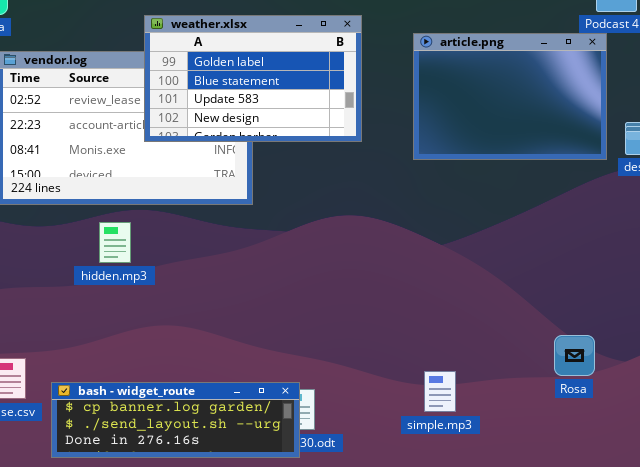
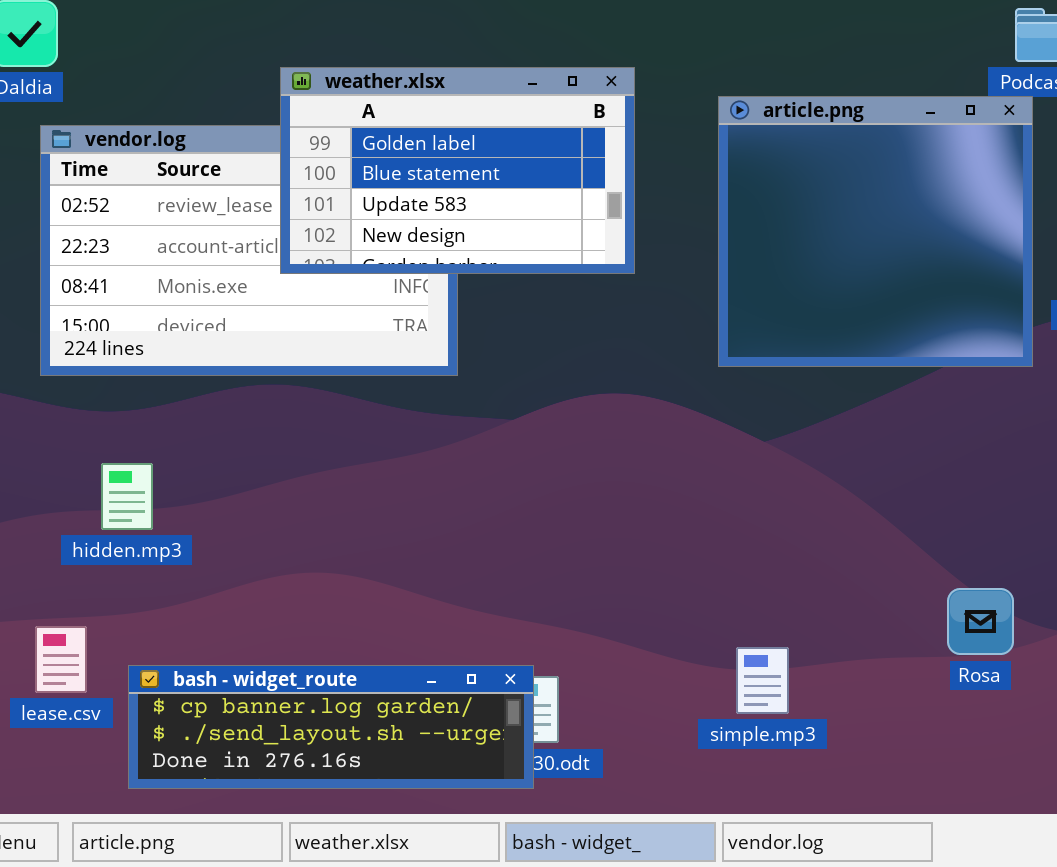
article.png: [413,33,607,160] -> [718,96,1033,367], resized
hidden.mp3: [99,222,131,263] -> [101,463,153,530], moved

